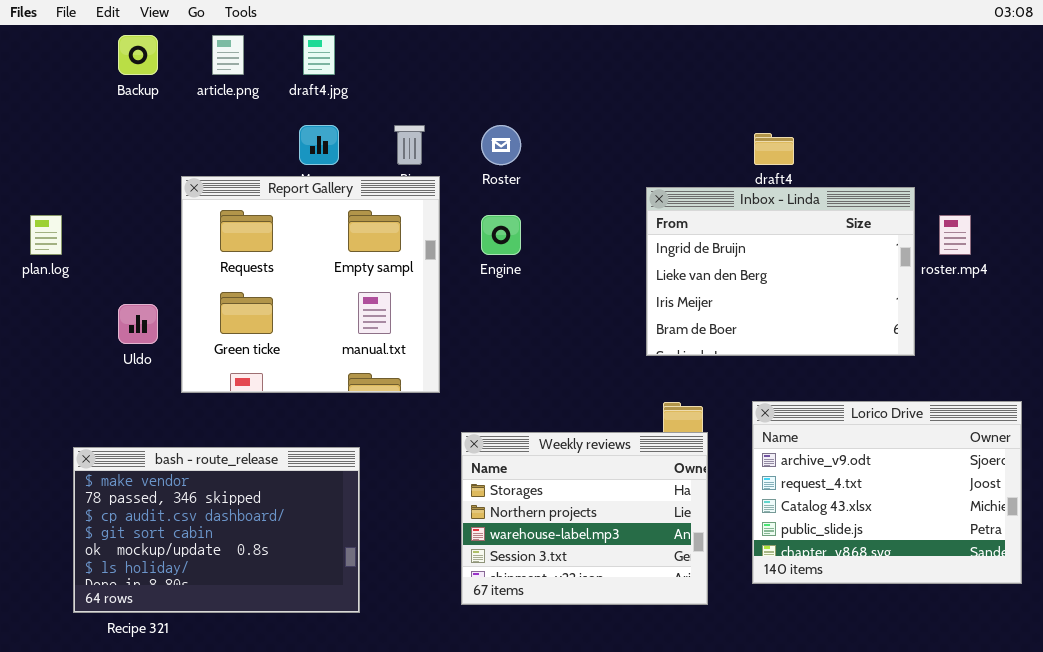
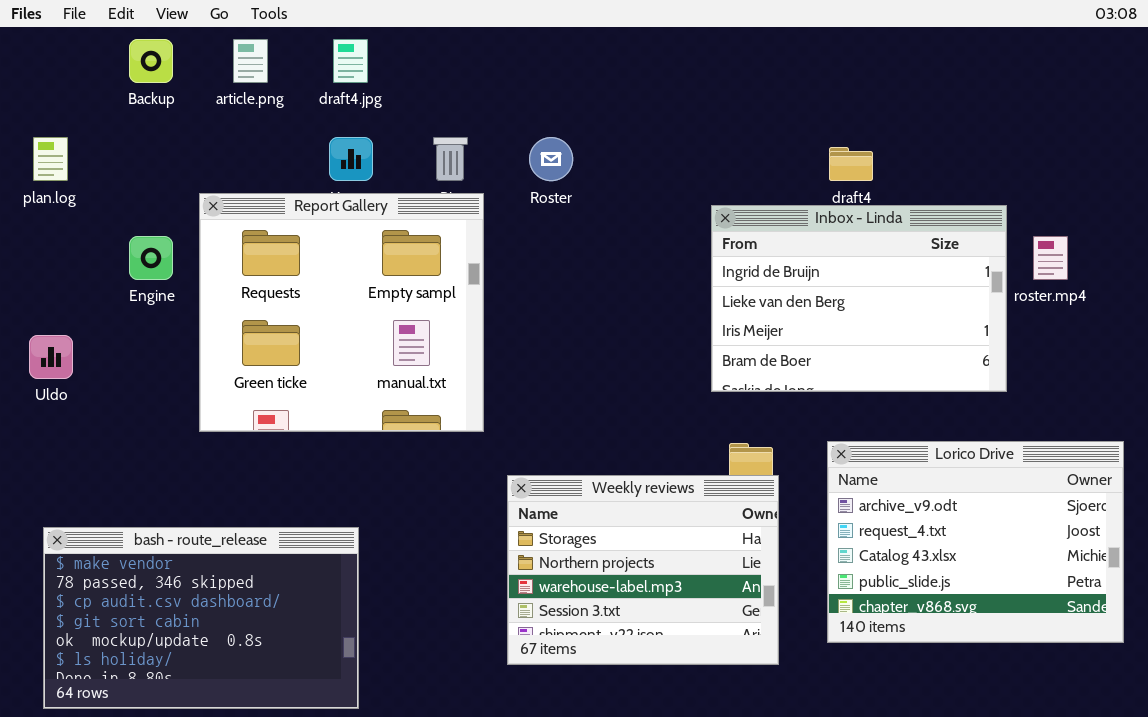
plan.log: [30,215,62,255] -> [33,137,68,181], moved
Engine: [481,215,521,255] -> [129,236,173,280], moved
Uldo: [118,304,158,344] -> [29,335,73,379], moved
bash - route_release: [73,447,360,613] -> [43,527,359,709], moved

